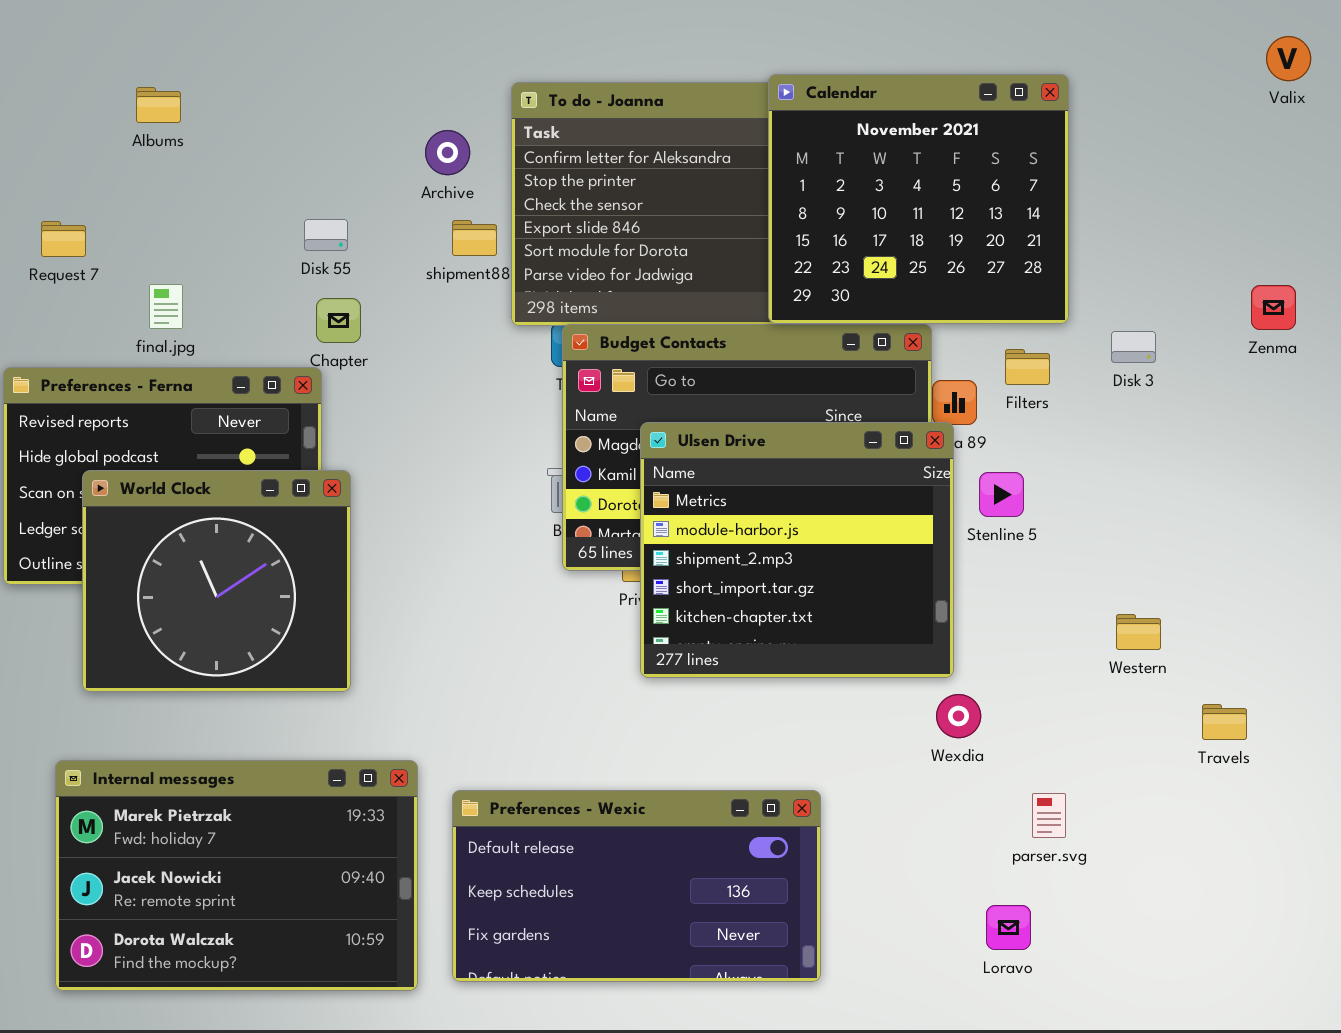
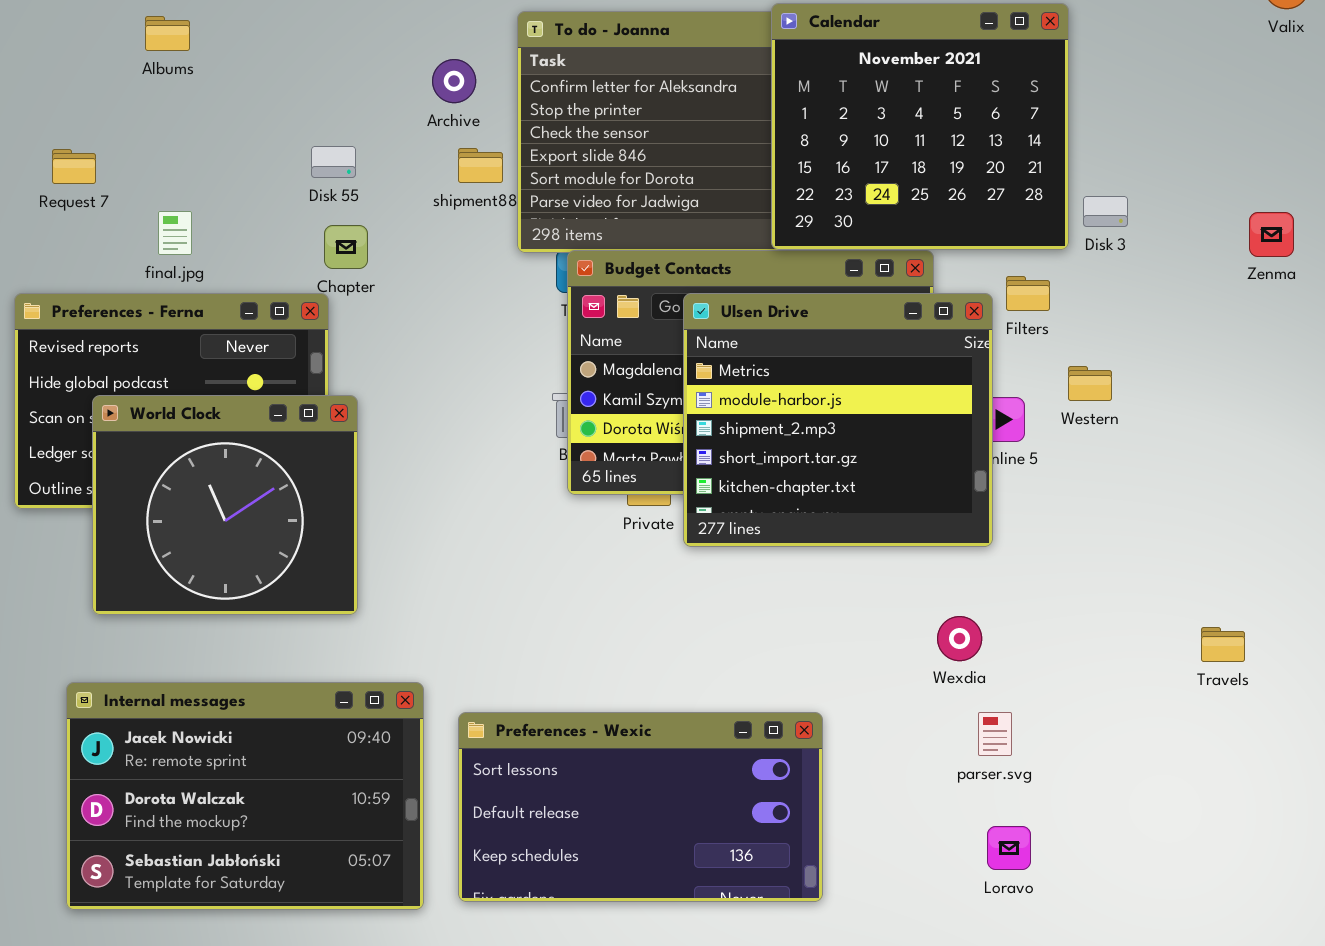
Disk 3: [1111,331,1156,363] -> [1083,196,1128,227], moved
Ulsen Drive: [640,422,954,678] -> [683,293,993,547], moved
Western: [1116,614,1161,650] -> [1068,366,1112,401], moved
Internal messages: [55,760,418,991] -> [66,682,424,910], scrolled down 1 row
Preferences - Wexic: [452,790,821,982] -> [458,712,823,902], scrolled up 1 row
parser.svg: [1032,793,1066,838] -> [978,712,1012,756], moved

